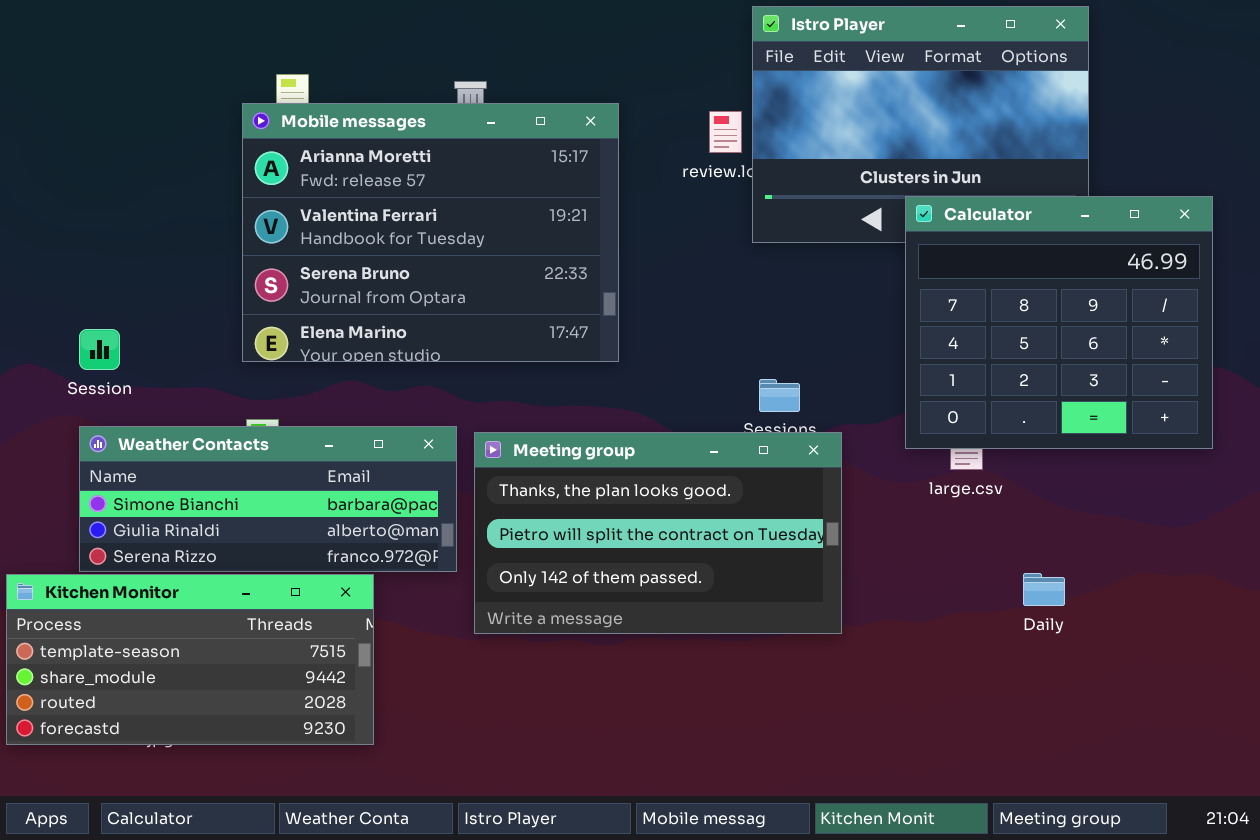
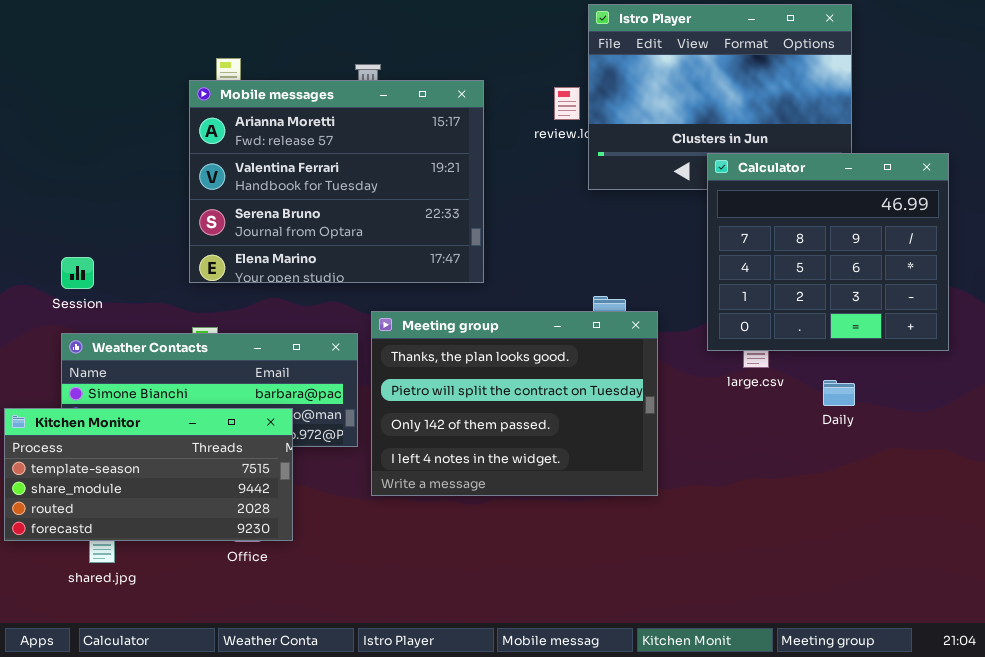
Meeting group: [474,432,842,634] -> [371,311,658,496], resized
Daily: [1023,573,1065,606] -> [823,380,855,406], moved
Kitchen Monitor: [6,574,374,745] -> [4,408,293,541], moved

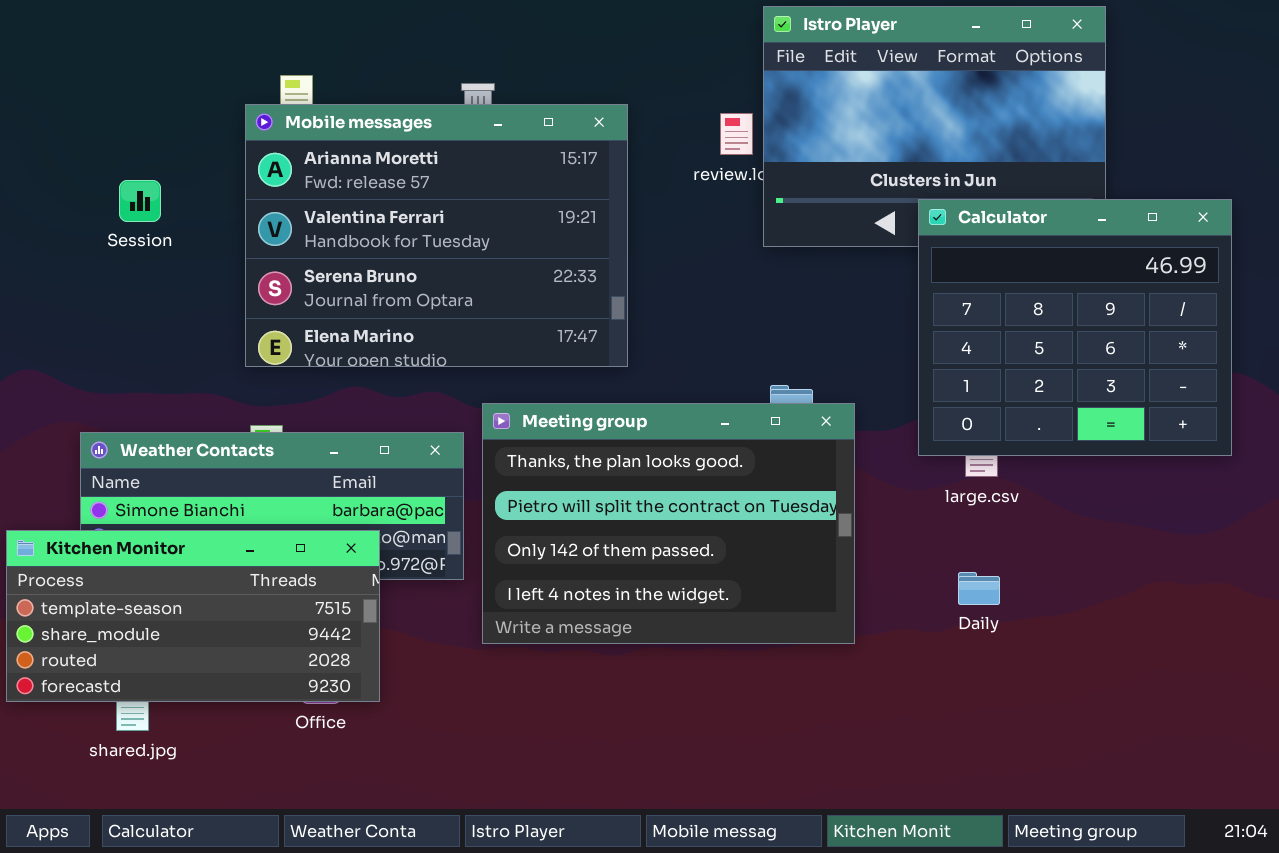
Session: [61,257,94,289] -> [119,180,161,222], moved
Daily: [823,380,855,406] -> [958,572,1000,605], moved

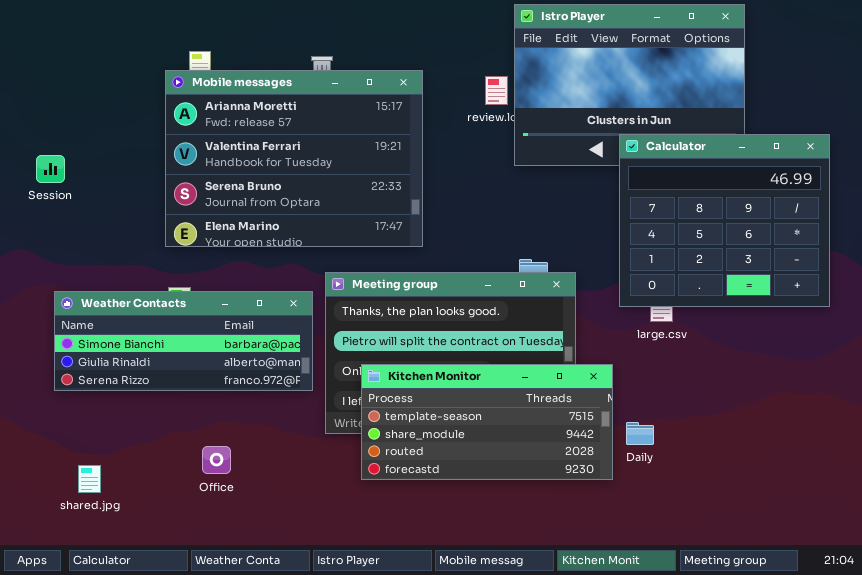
Session: [119,180,161,222] -> [36,155,65,183], moved
Kitchen Monitor: [6,530,380,702] -> [361,364,613,480], moved
Daily: [958,572,1000,605] -> [626,422,654,445], moved

